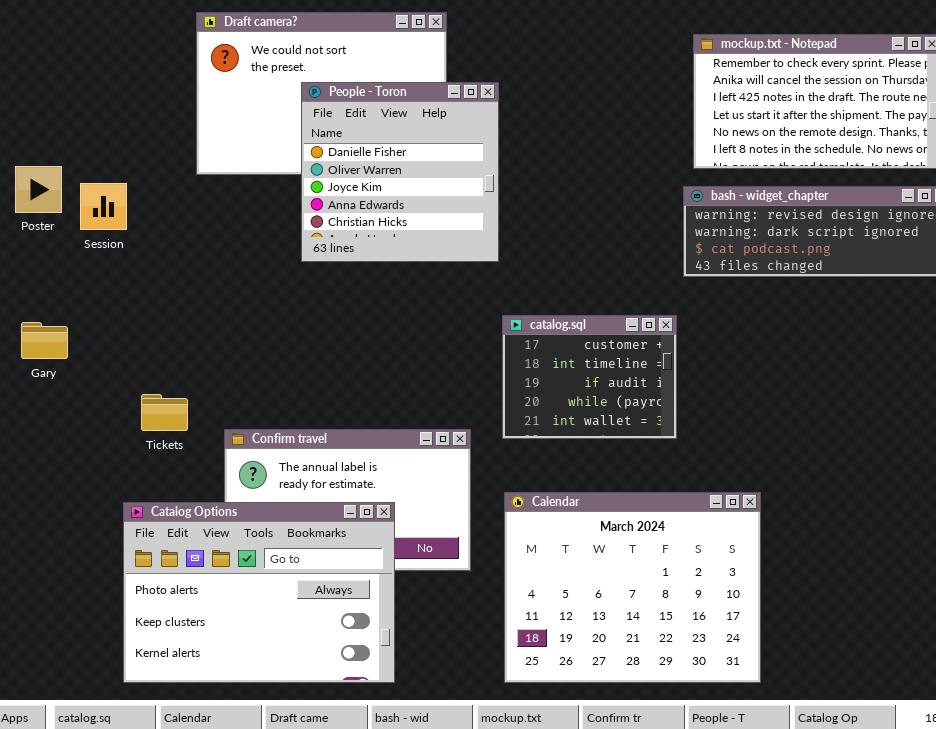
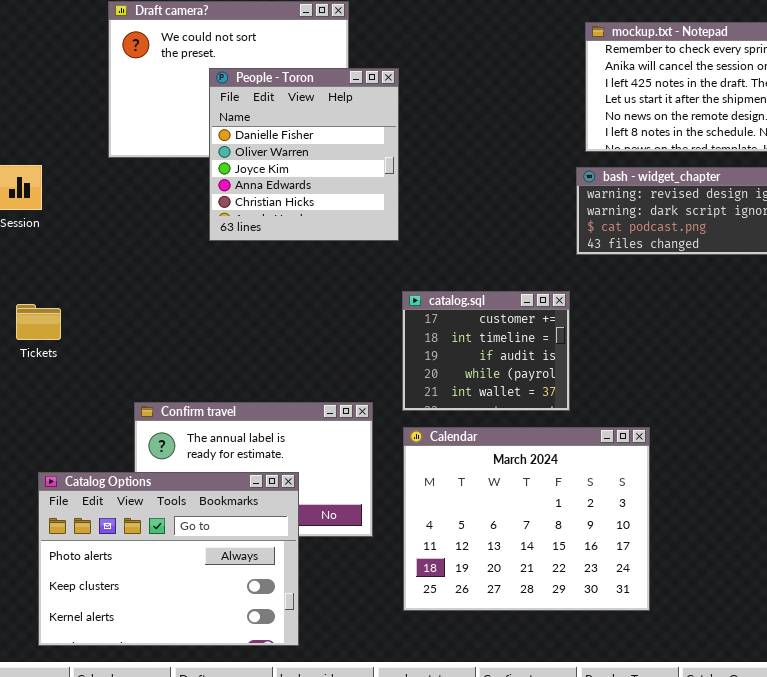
Tickets: [141,394,188,431] -> [16,304,61,340], moved
Calendar: [504,492,761,683] -> [403,427,650,611], moved

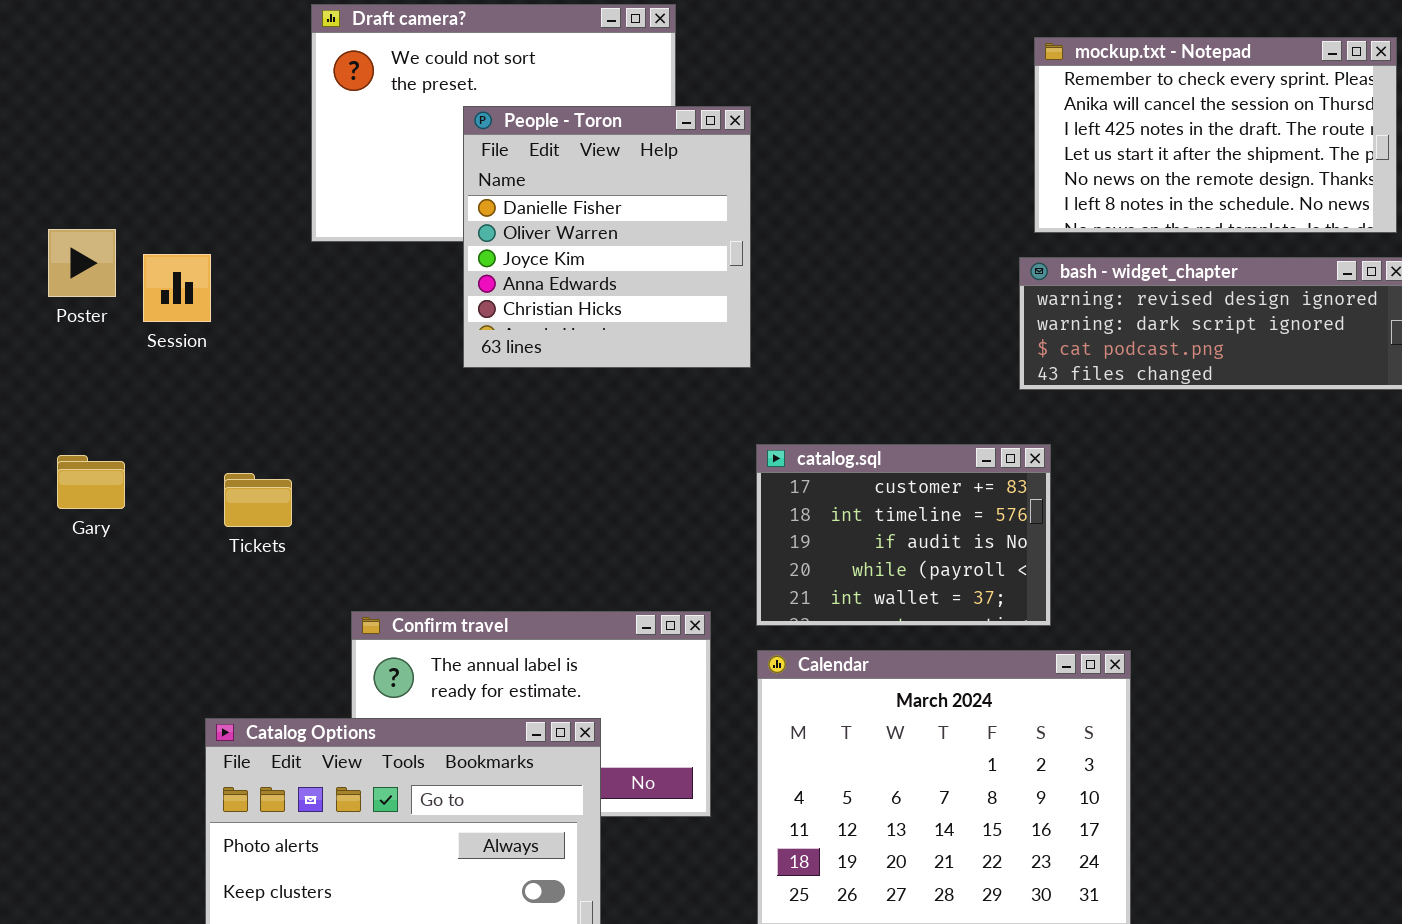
catalog.sql: [402,291,570,411] -> [756,444,1051,626], resized
Tickets: [16,304,61,340] -> [224,473,292,527], moved

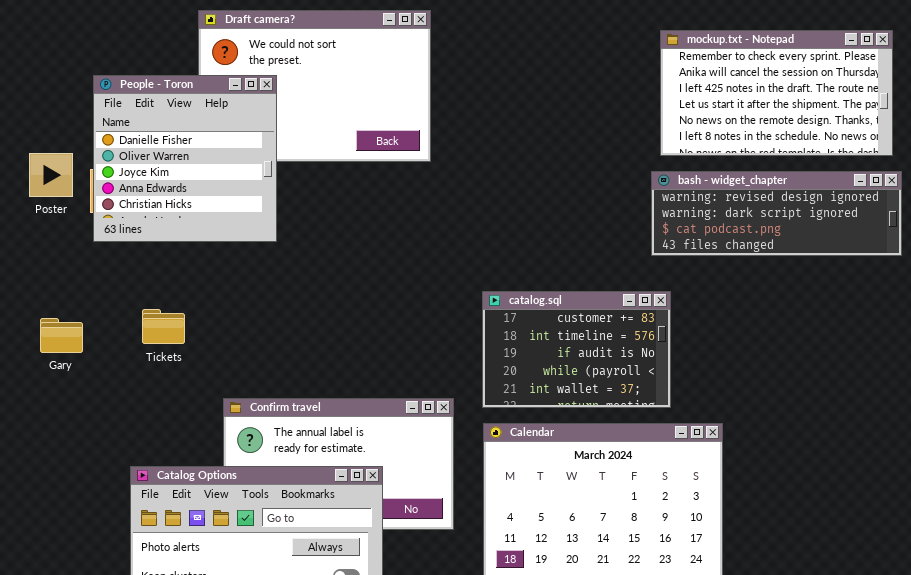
People - Toron: [463,106,751,368] -> [93,75,277,242], moved
Gary: [57,455,125,509] -> [40,318,83,353], moved

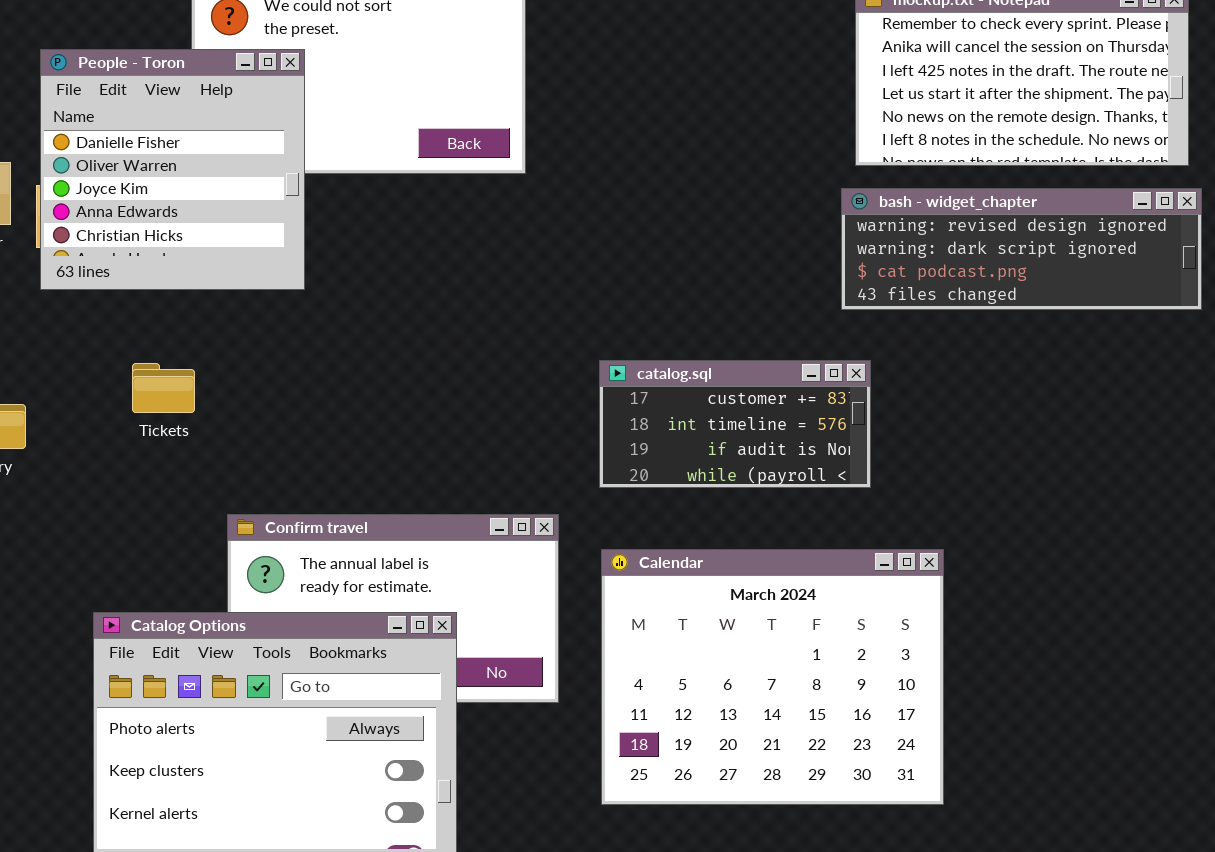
catalog.sql: [482,291,671,408] -> [599,360,871,488], resized
Tickets: [142,309,185,344] -> [132,363,195,413], moved

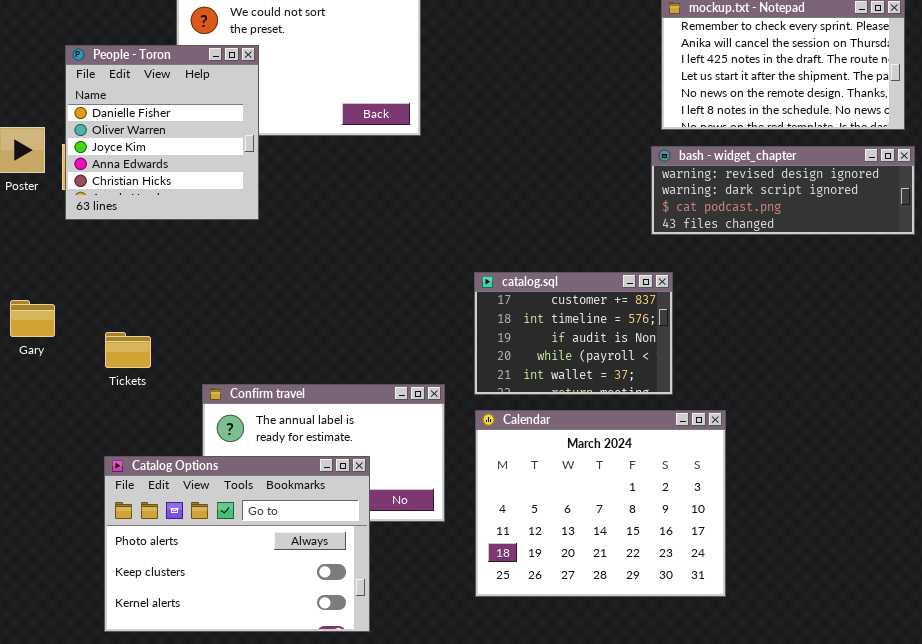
catalog.sql: [599,360,871,488] -> [474,272,673,395], resized
Tickets: [132,363,195,413] -> [105,332,151,368], moved

